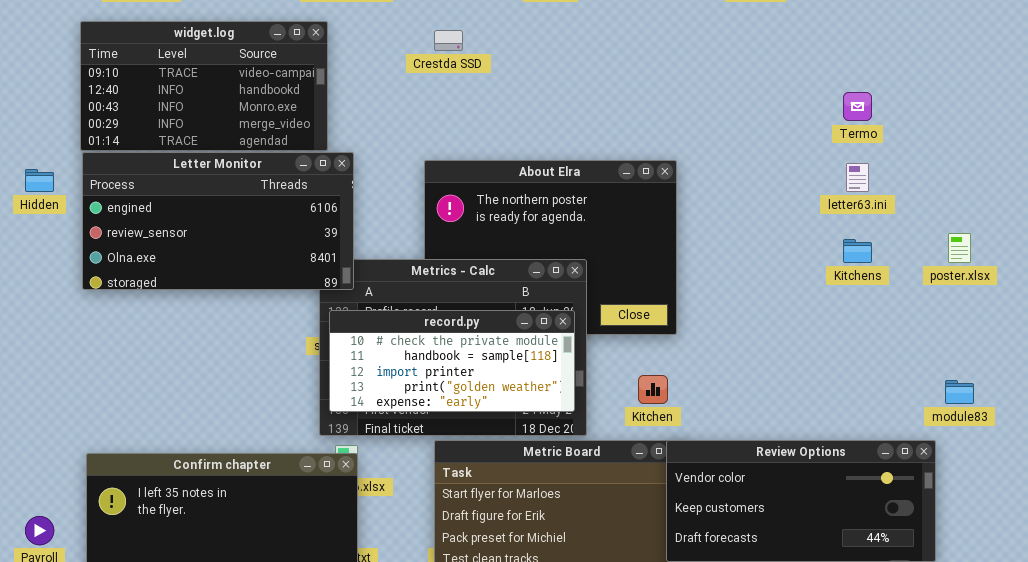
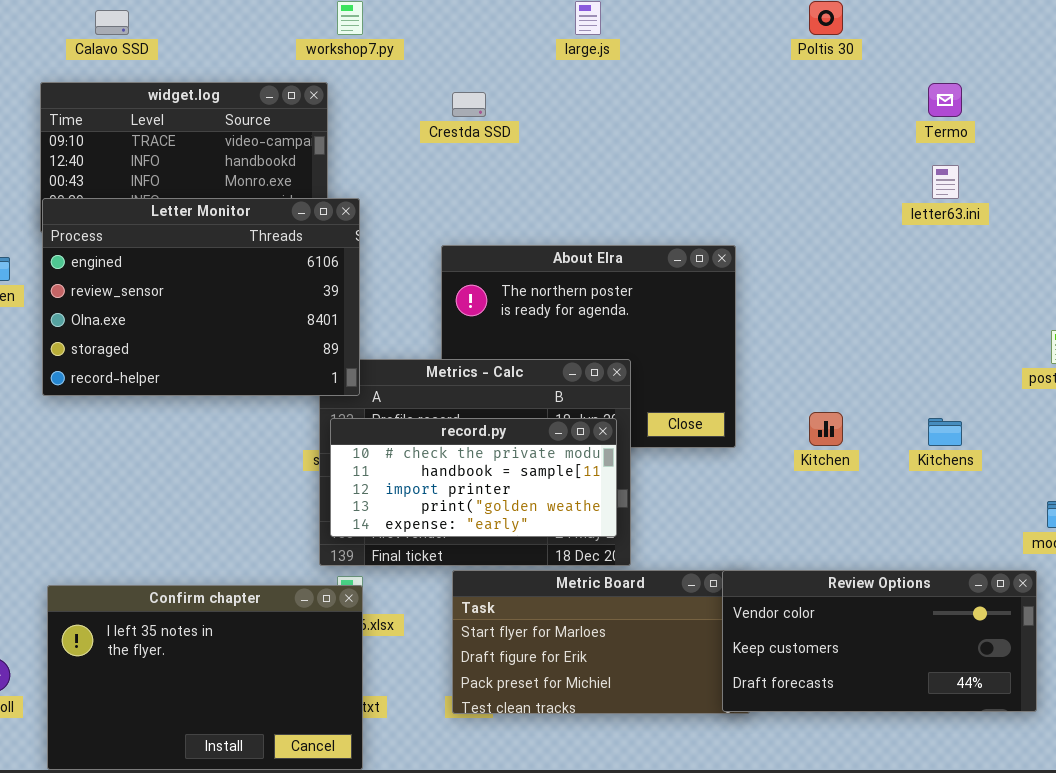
Termo: [843,92,872,121] -> [928,83,962,117], moved
Letter Monitor: [82,152,354,290] -> [42,198,360,396], resized
letter63.ini: [846,163,869,192] -> [932,165,959,199], moved
Kitchens: [843,239,872,263] -> [928,418,962,446], moved
Kitchen: [638,375,668,404] -> [809,412,843,446], moved

